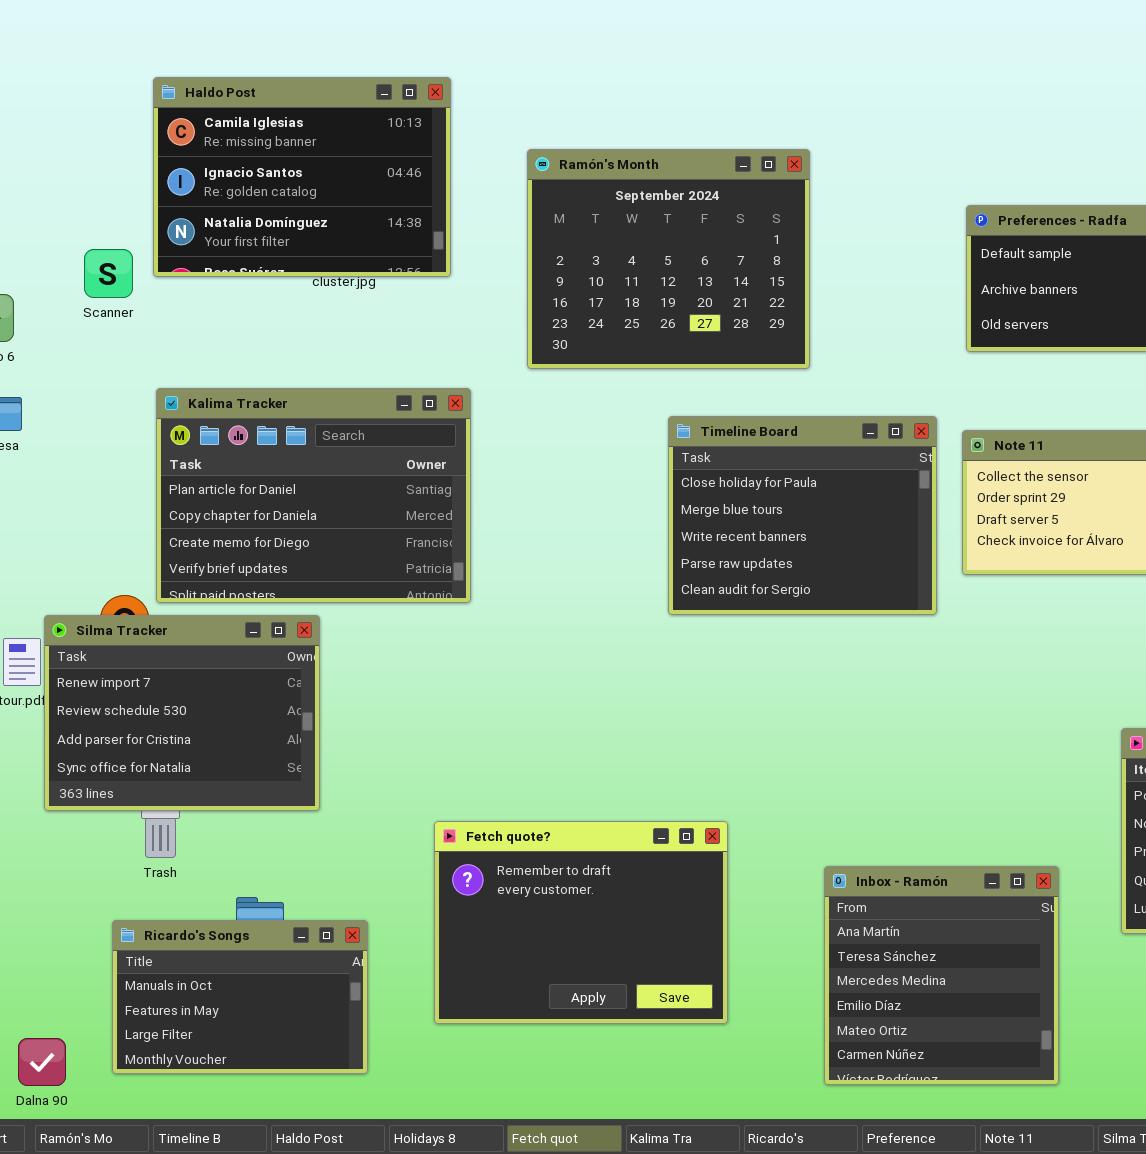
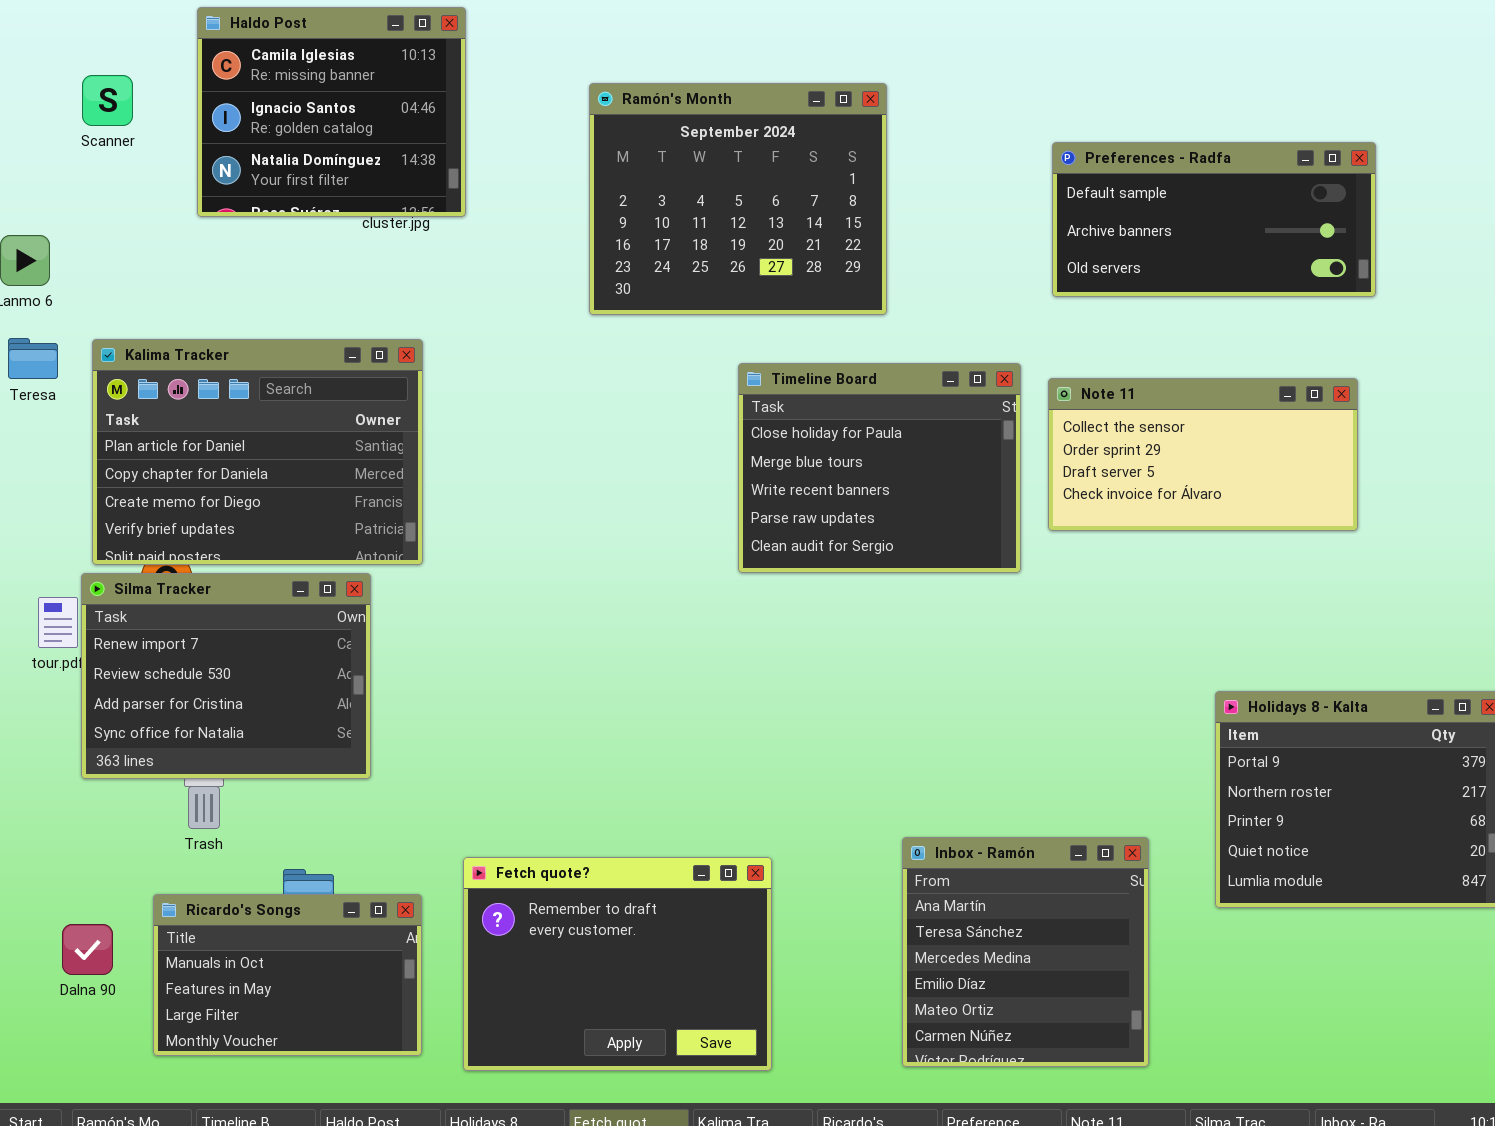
Haldo Post: [153,77,451,277] -> [197,7,466,217], resized
Scanner: [84,249,133,298] -> [82,75,133,126], moved
Kalima Tracker: [156,388,471,603] -> [92,339,423,565], moved
Fetch quote?: [434,821,728,1024] -> [463,857,772,1071], moved
Dalna 90: [18,1038,66,1086] -> [62,924,113,975], moved

